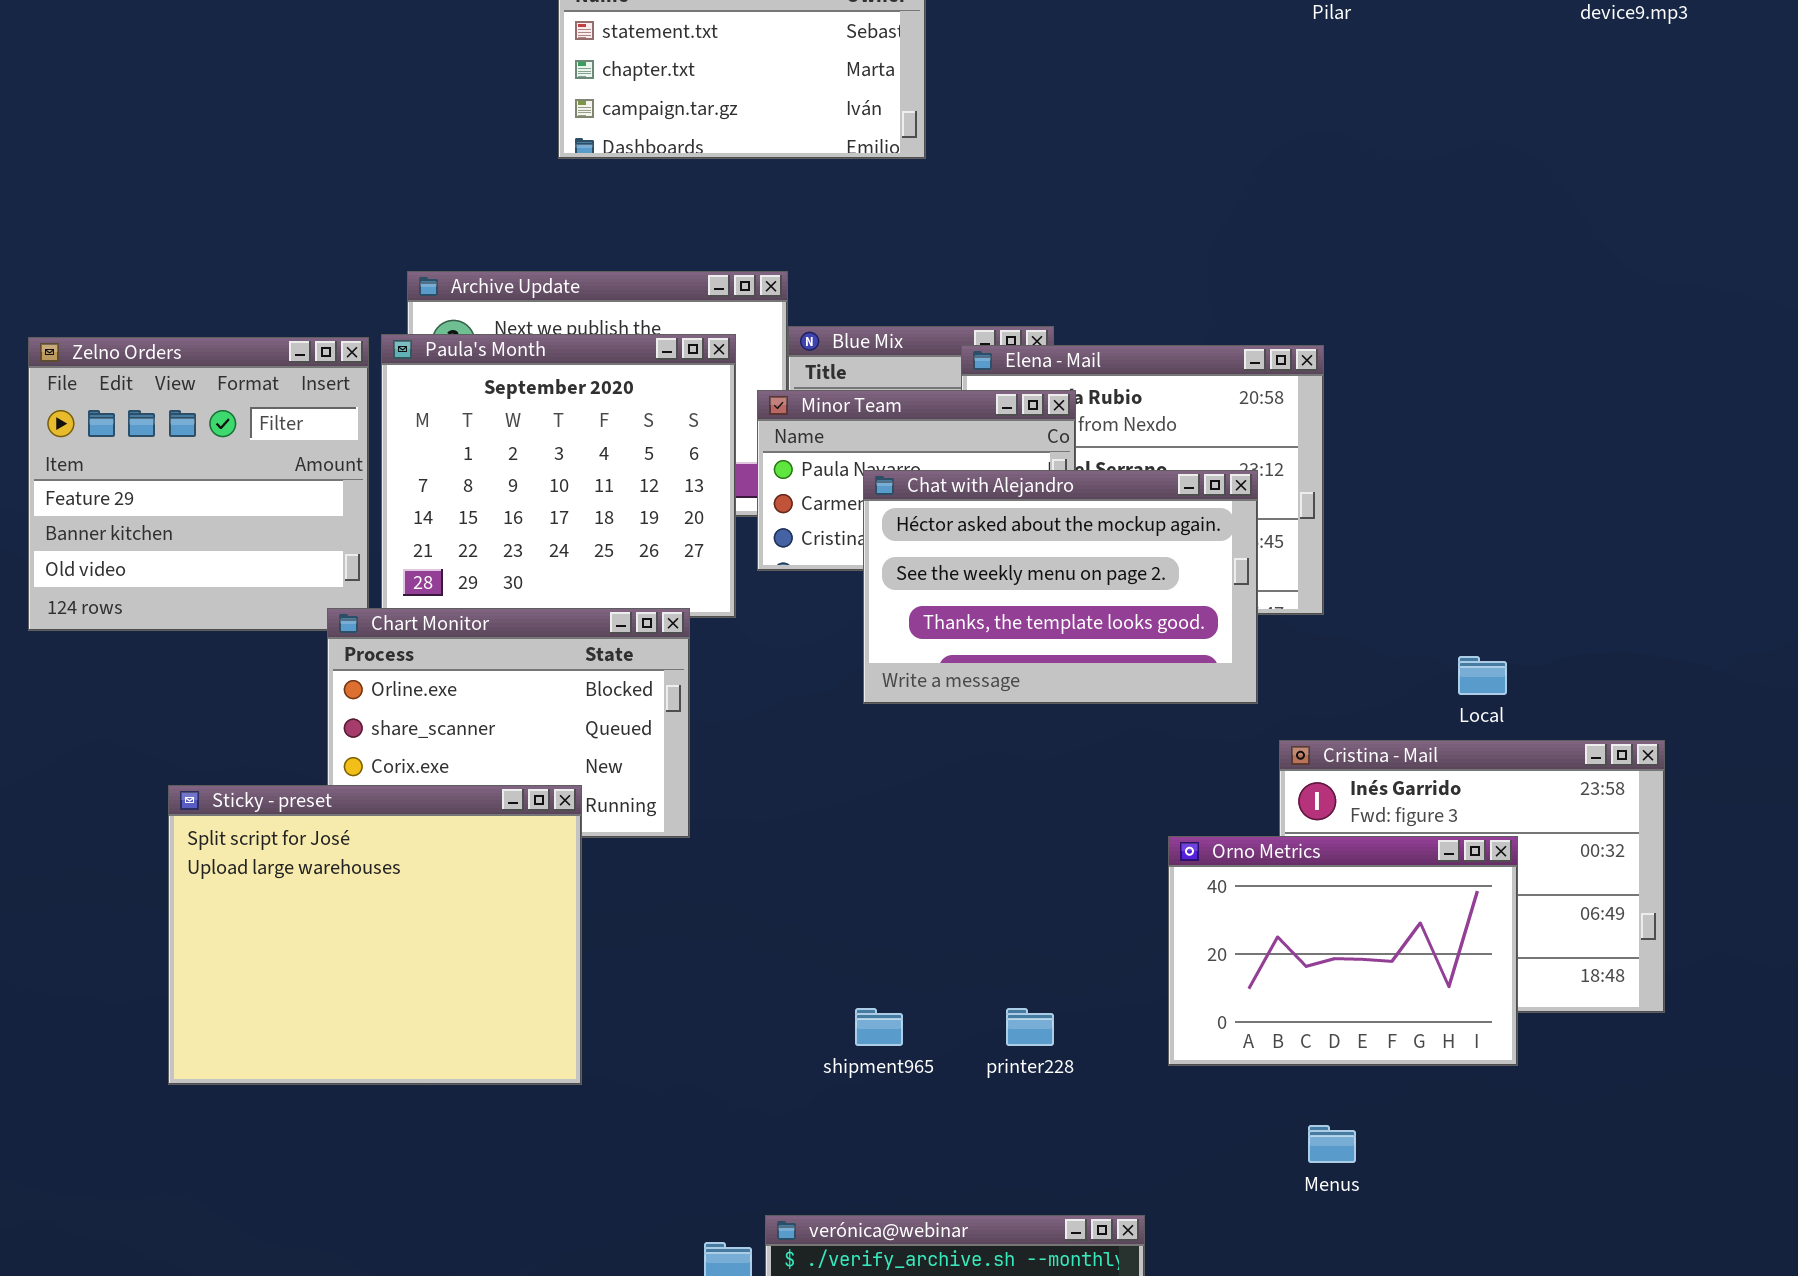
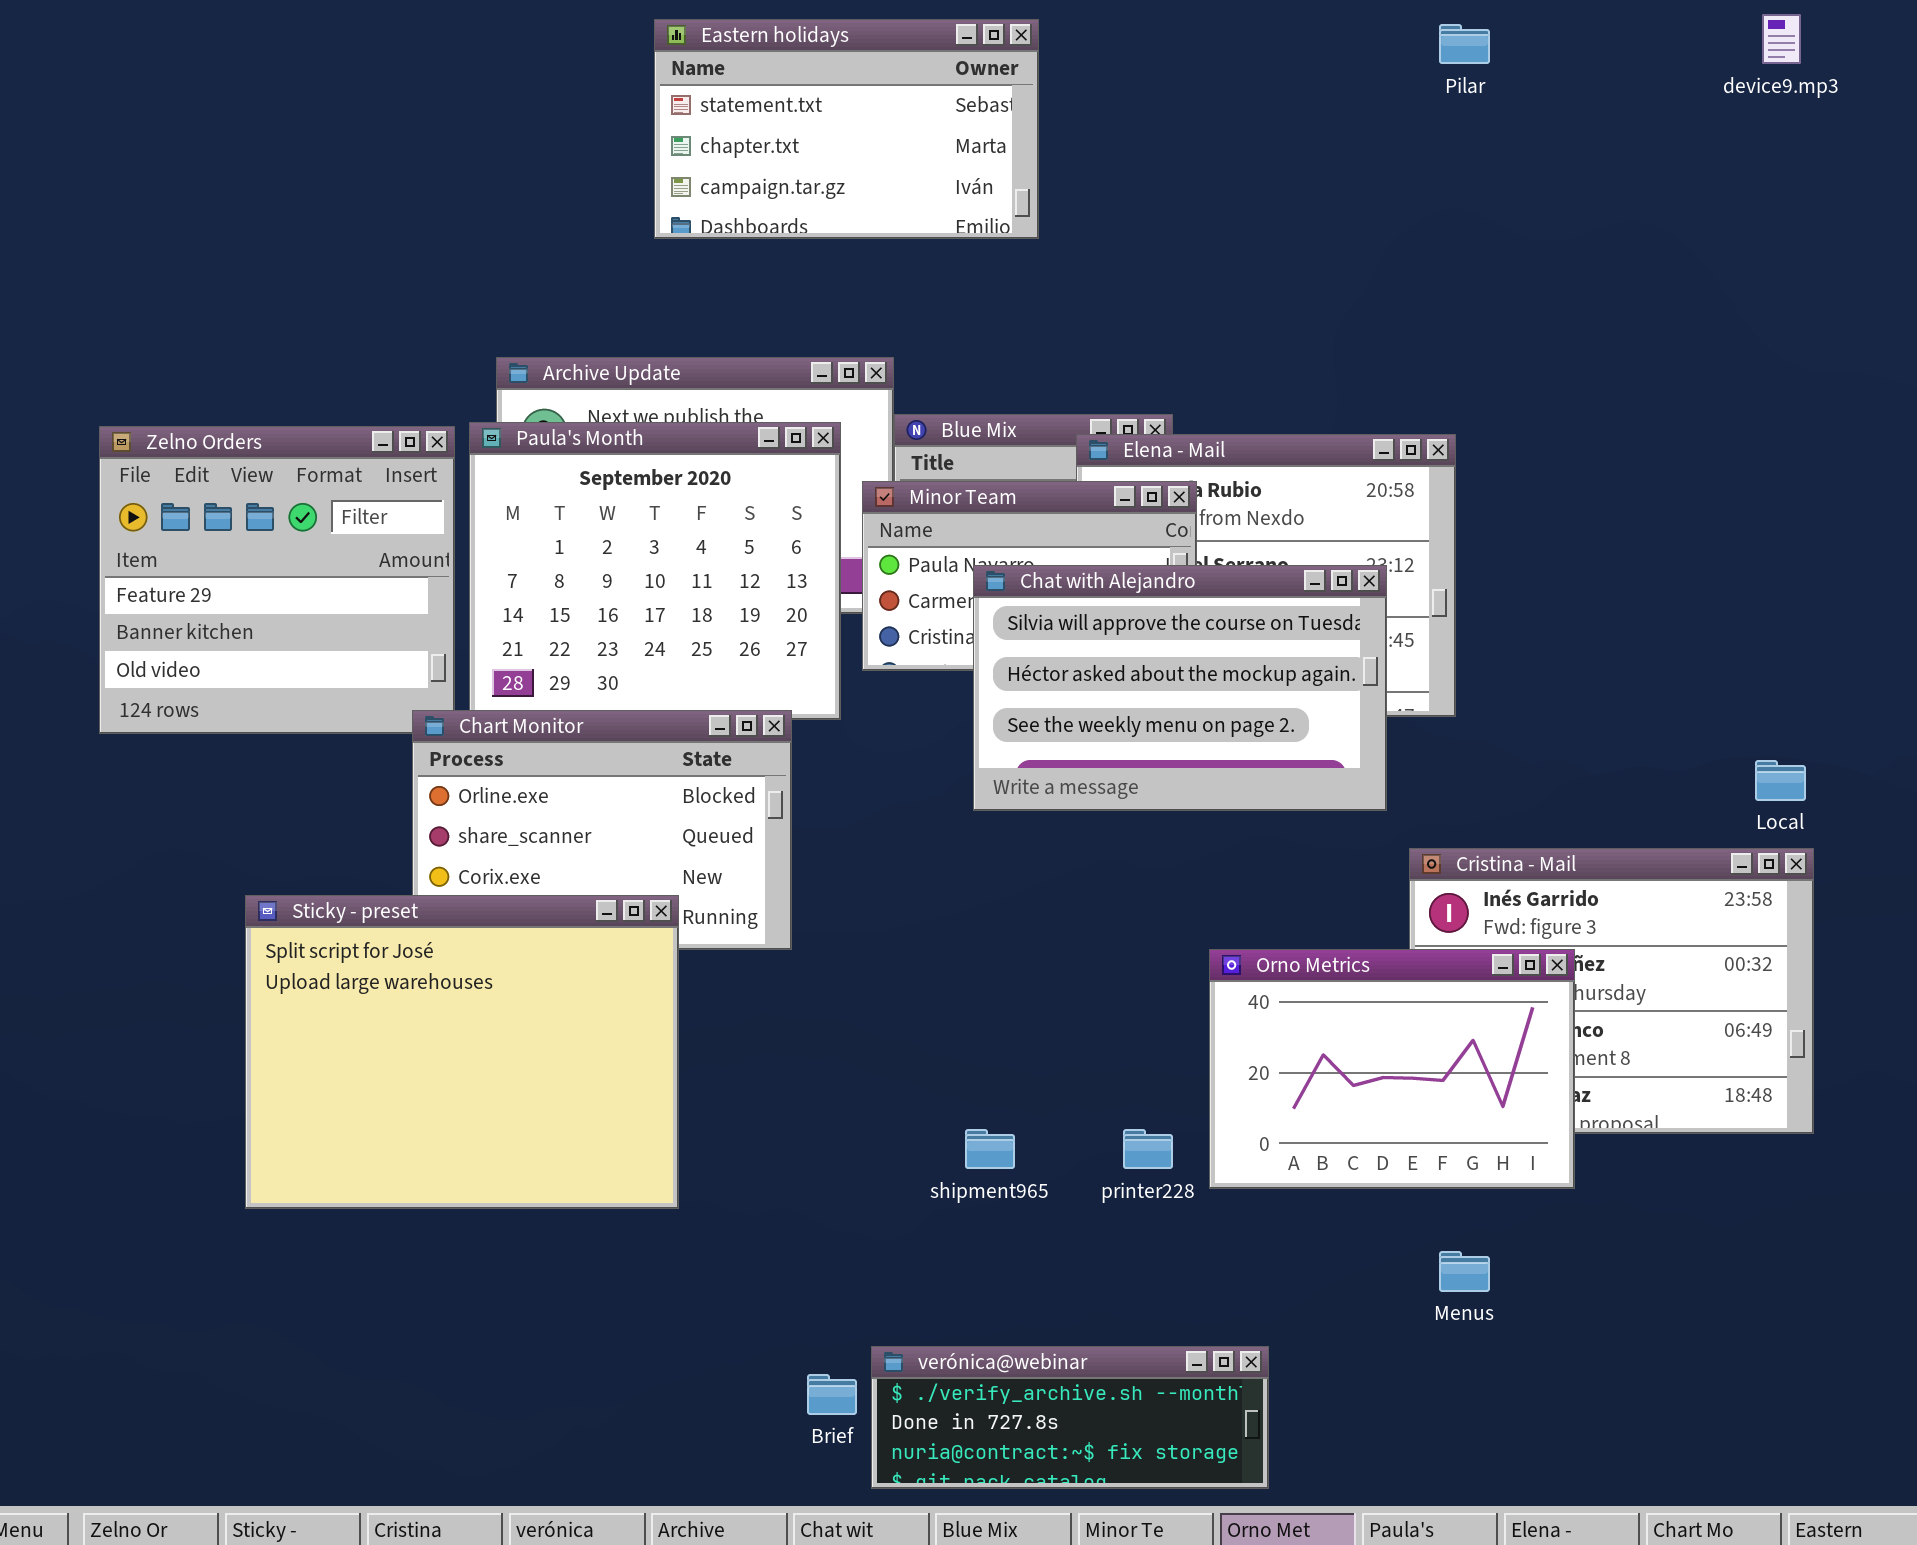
Chat with Alejandro: [863,470,1258,704] -> [973,565,1387,811], scrolled up 1 row
Local: [1458,656,1507,695] -> [1755,760,1806,801], moved
Orno Metrics: [1168,836,1518,1066] -> [1209,949,1575,1189], moved

